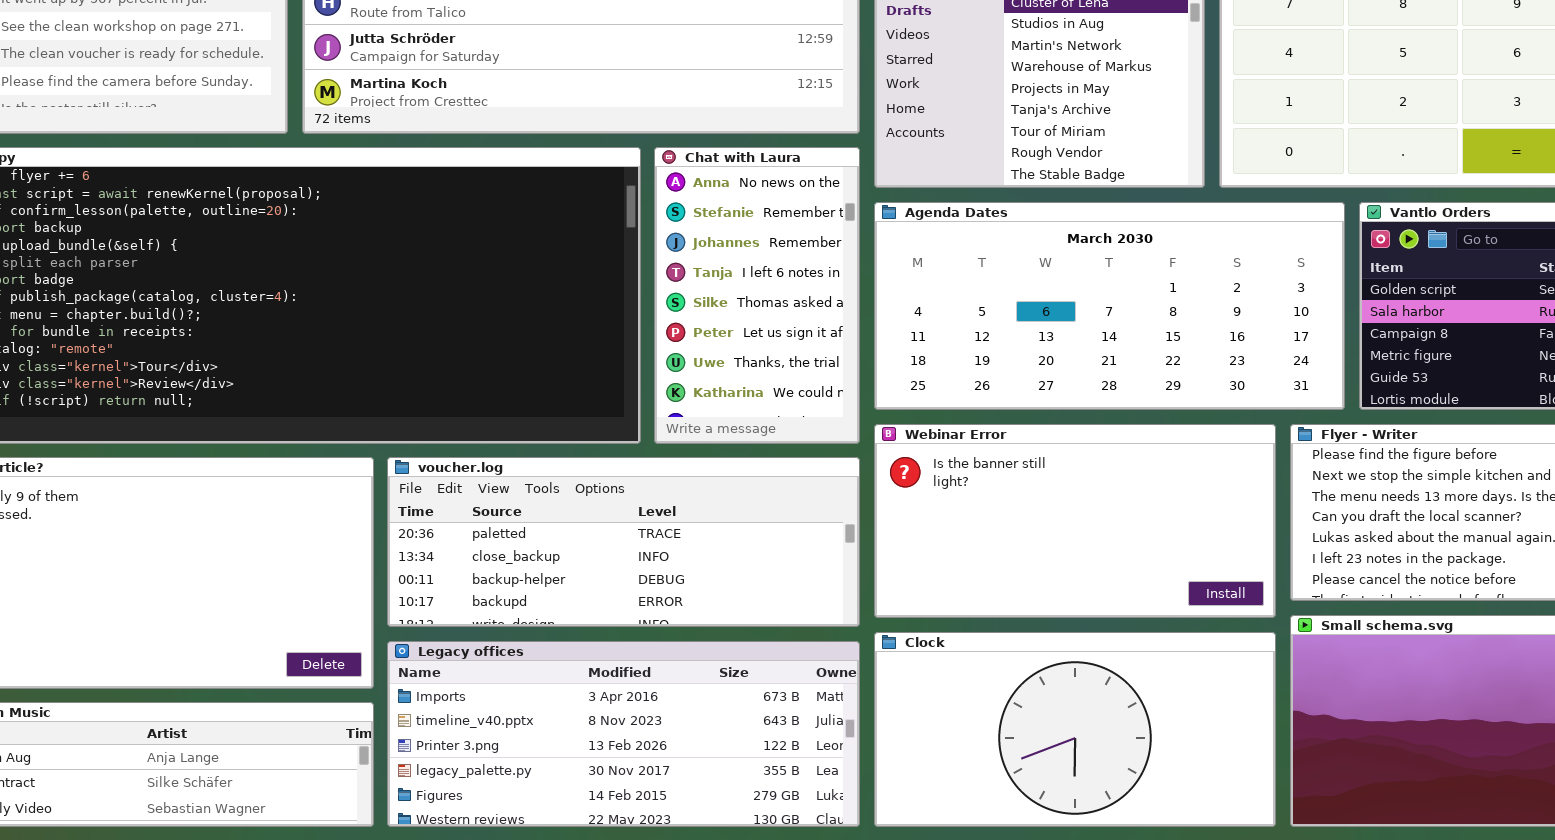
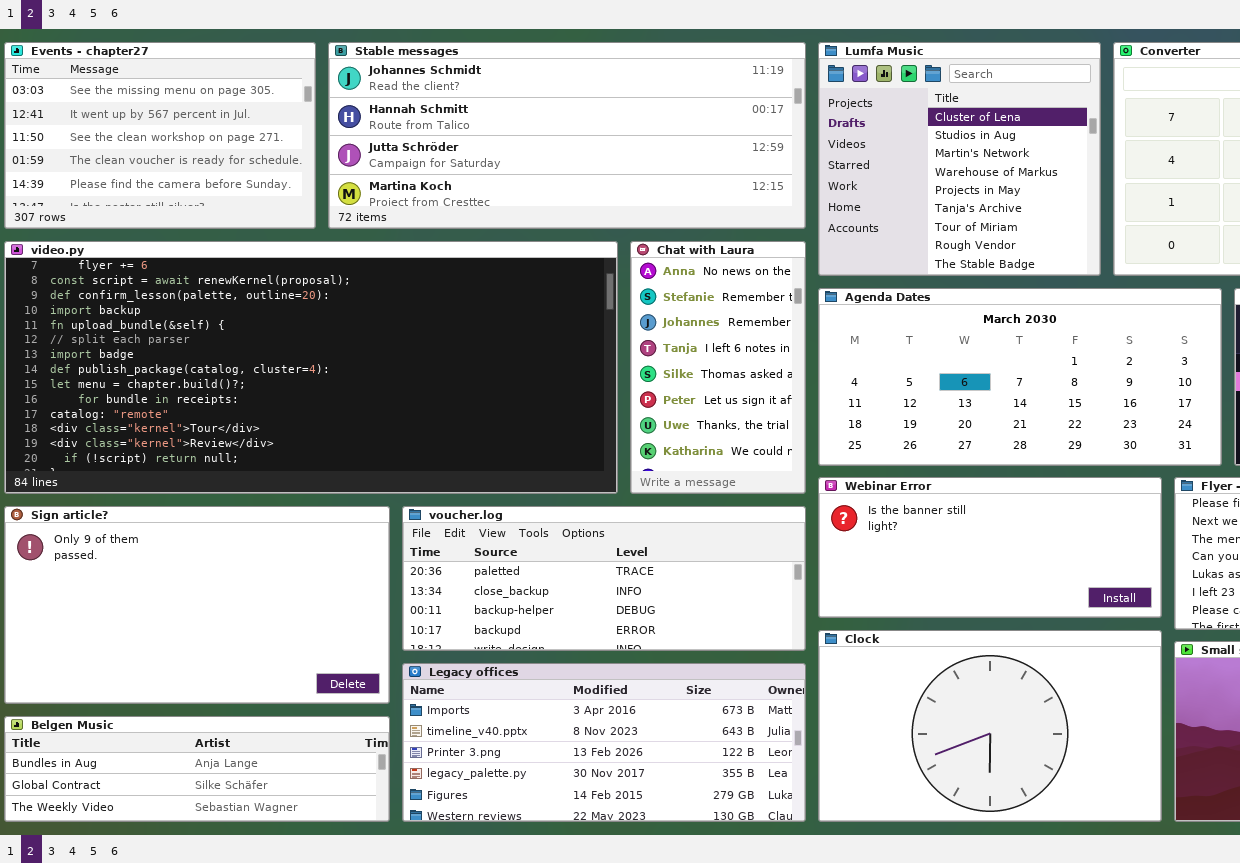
Webinar Error: [874,424,1276,618] -> [818,477,1162,618], resized
Clock: [874,632,1276,827] -> [818,630,1162,822], resized

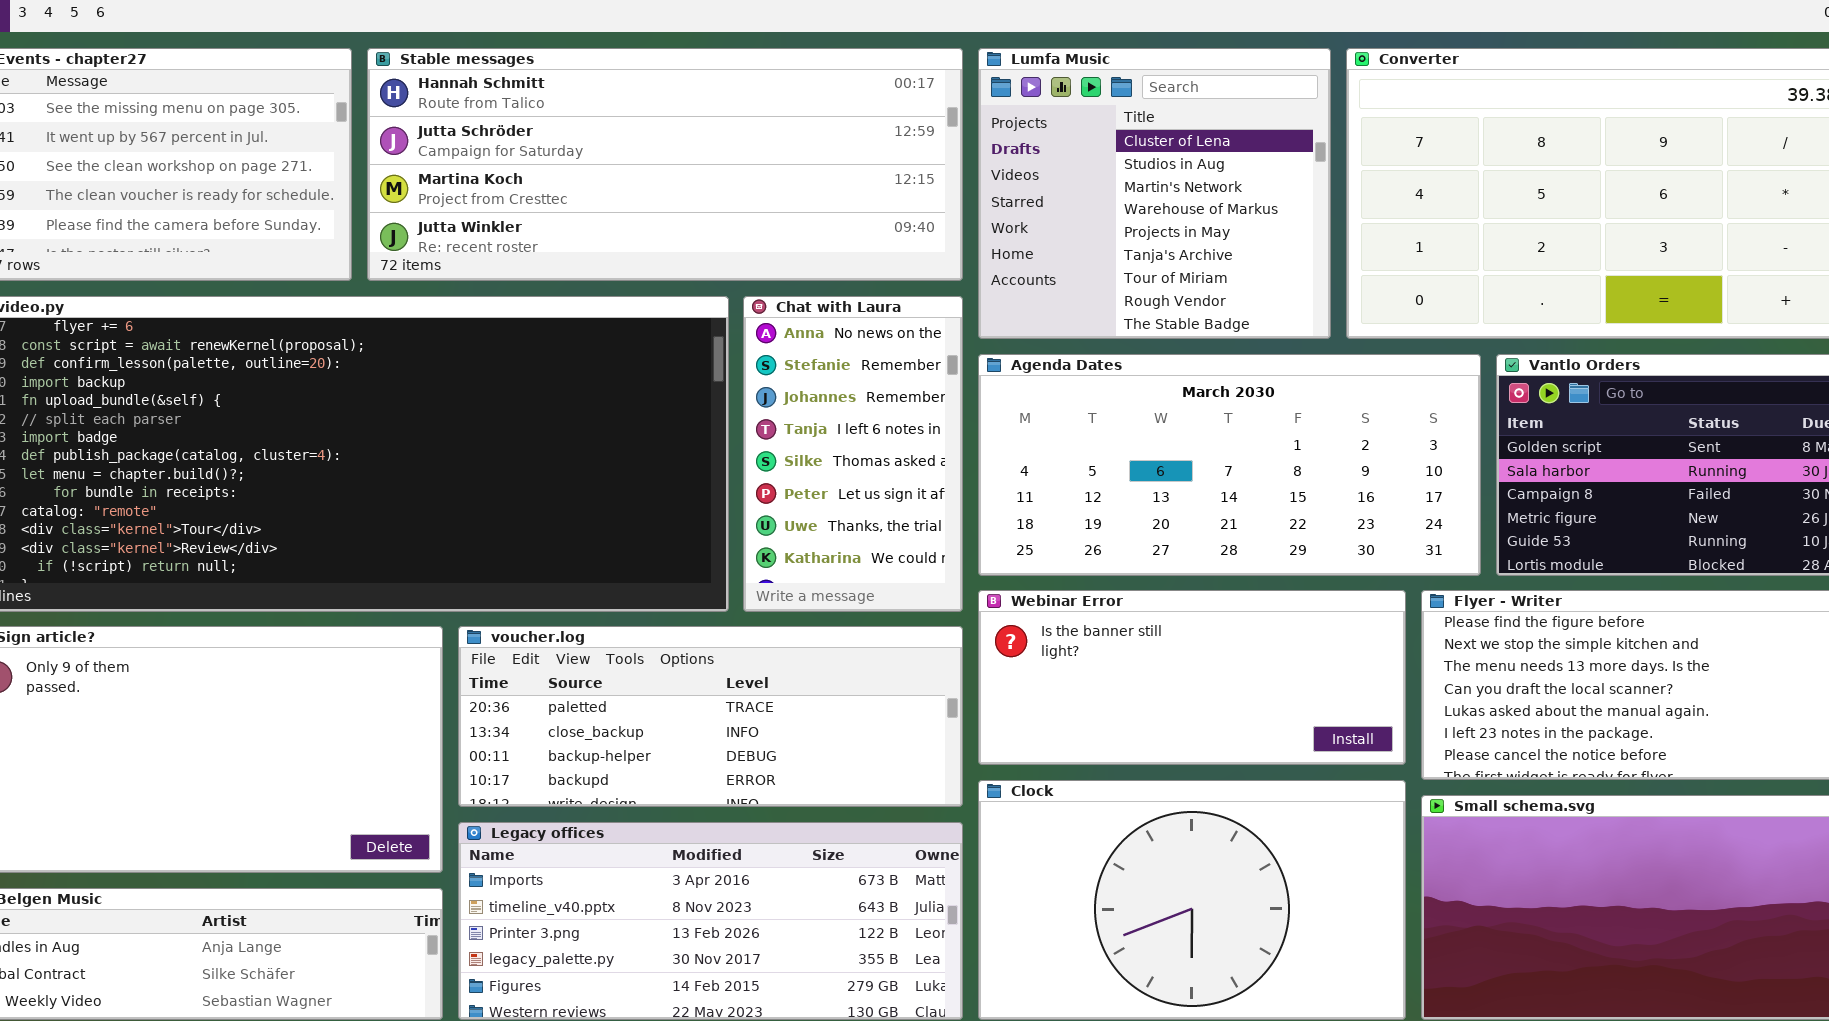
Stable messages: [328,42,806,229] -> [367,48,963,281], scrolled down 1 row

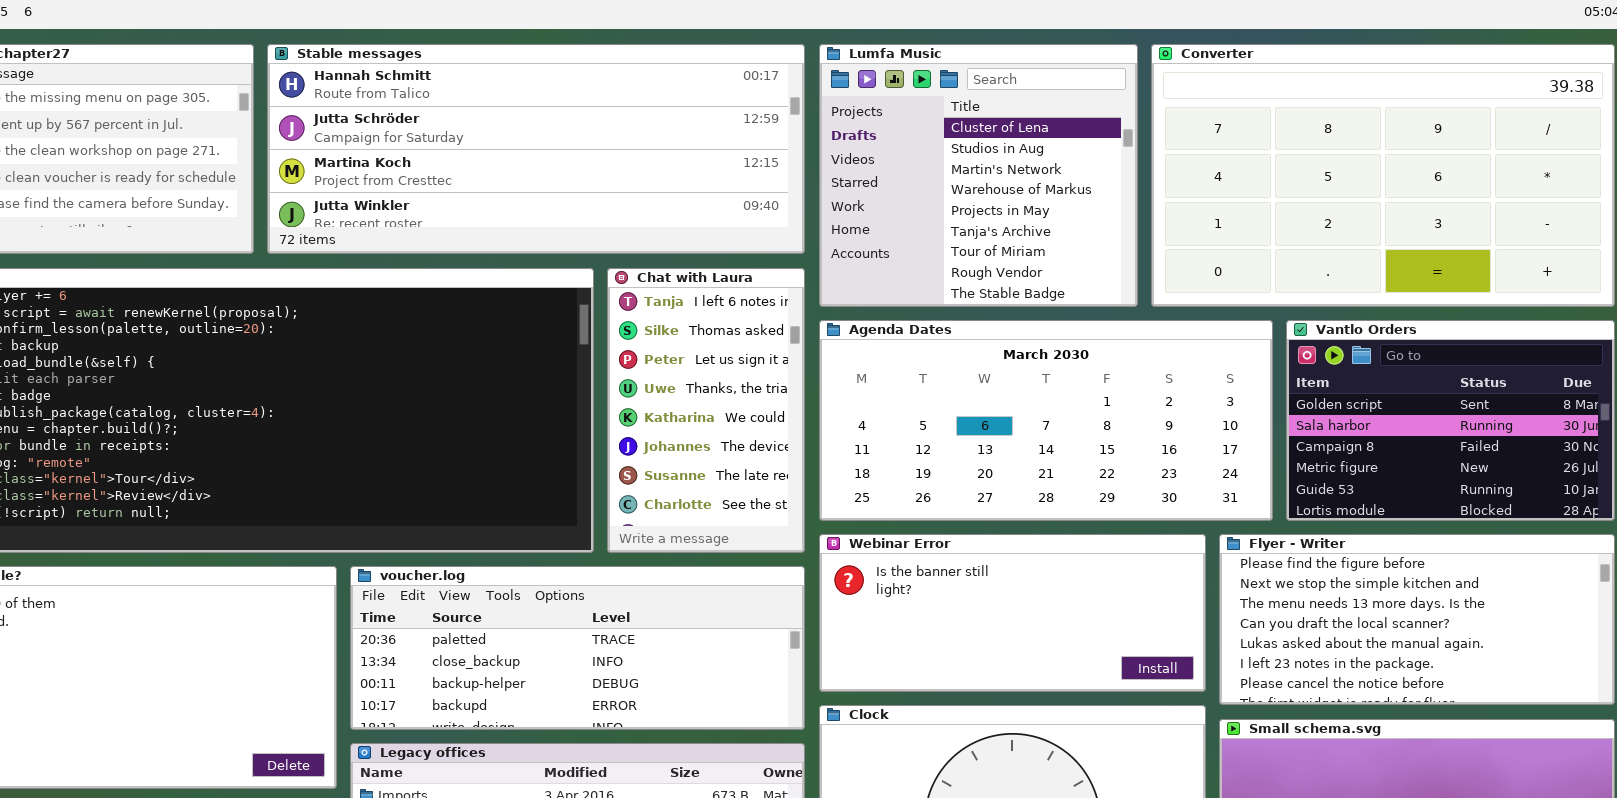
Chat with Laura: [743,296,963,612] -> [607,268,805,553], scrolled down 3 rows

